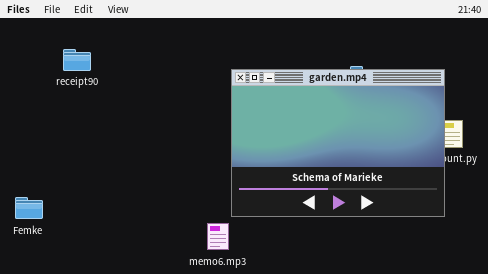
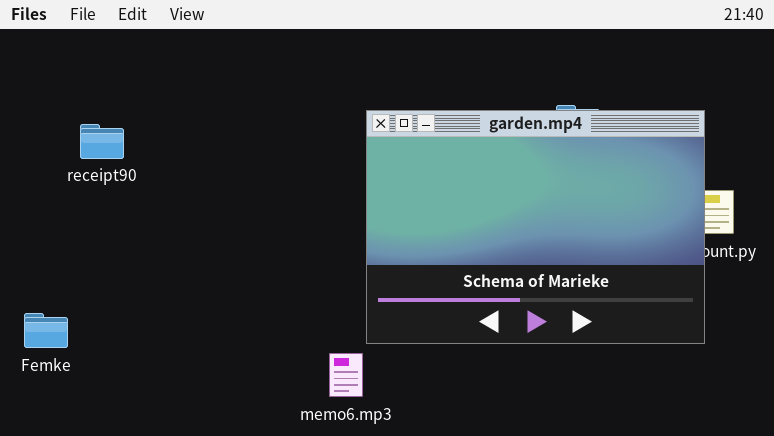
receipt90: [63,49,91,71] -> [80,124,124,159], moved

